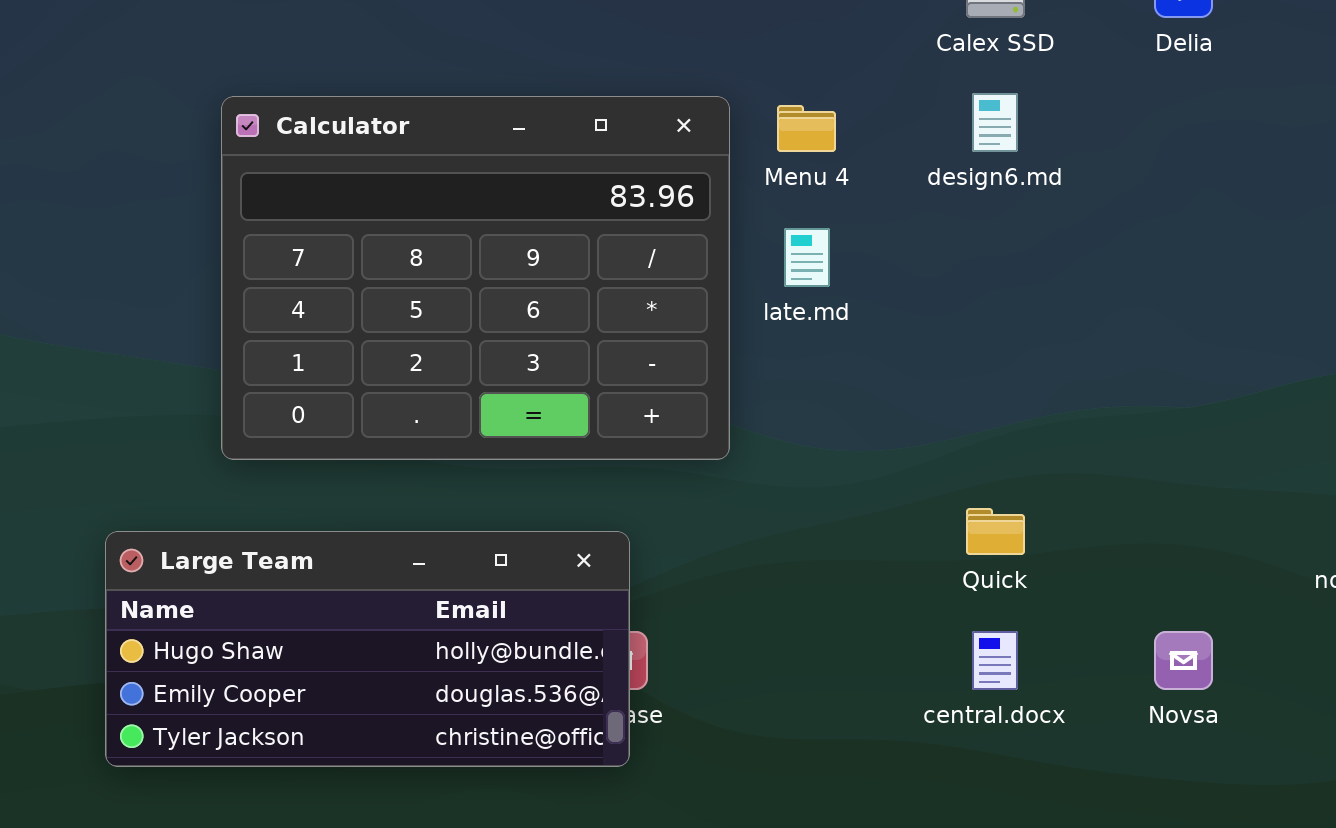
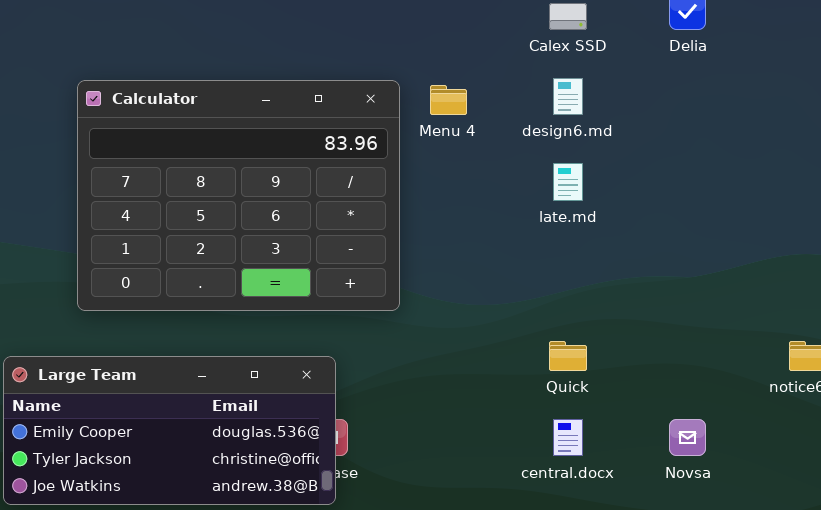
late.md: [784,228,830,287] -> [553,163,583,201], moved
Large Team: [105,531,630,767] -> [3,356,336,505], scrolled down 1 row

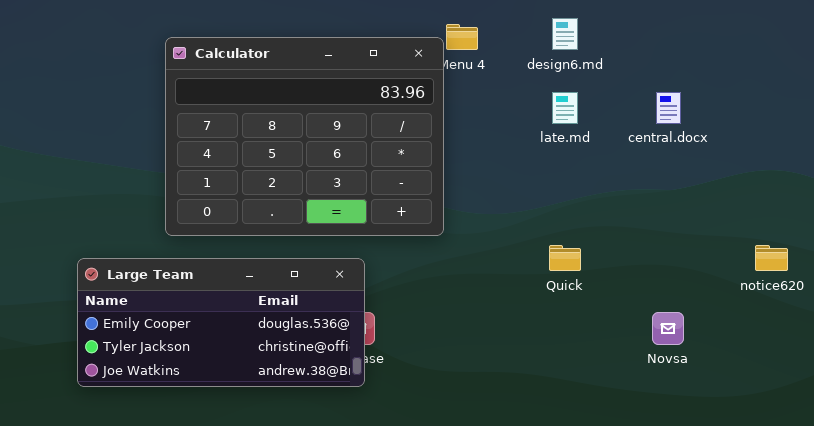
Calculator: [77,80,400,311] -> [165,37,444,236], moved
central.docx: [553,419,583,456] -> [656,92,681,124], moved

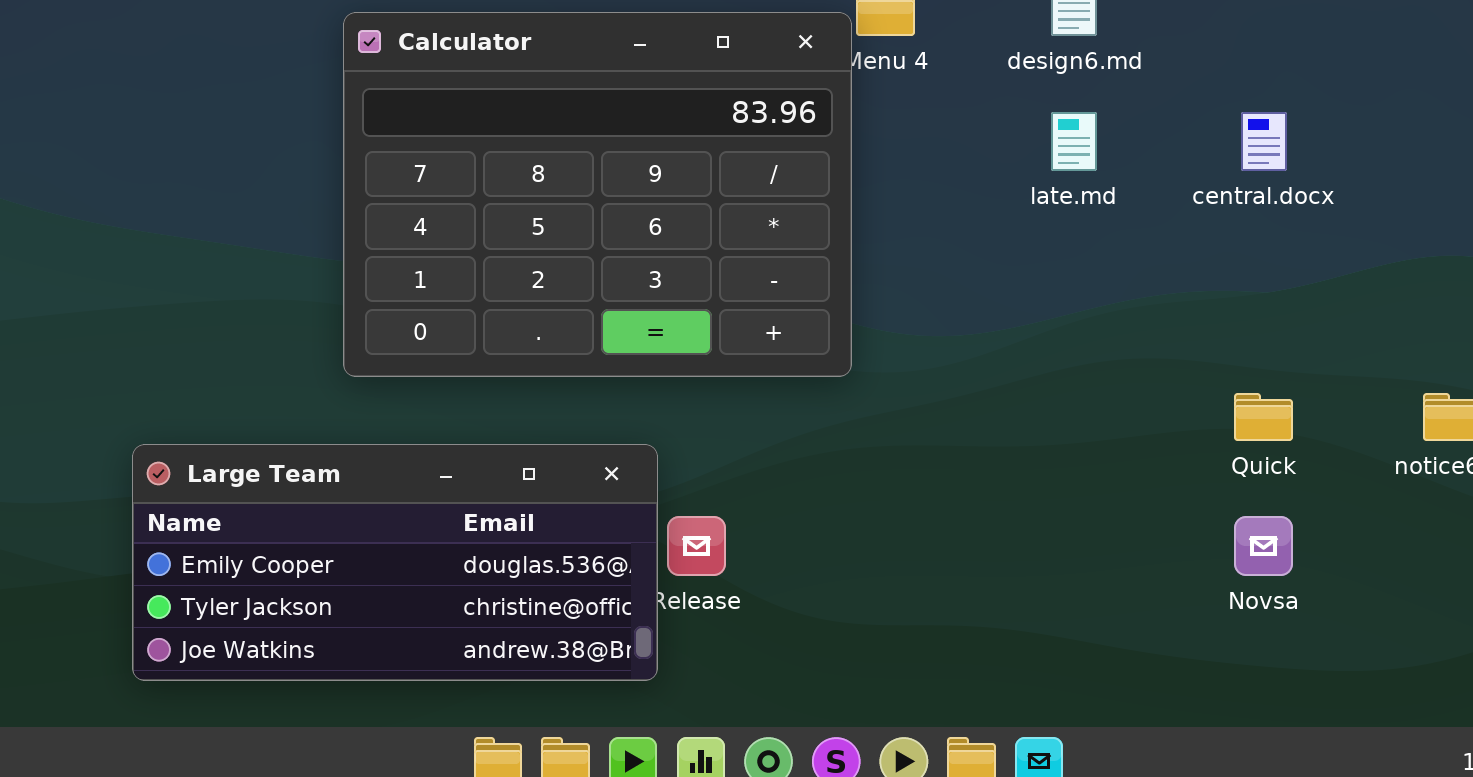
Quick: [549,245,581,271] -> [1234,393,1293,441], moved
Large Team: [77,258,365,387] -> [132,444,658,681], moved

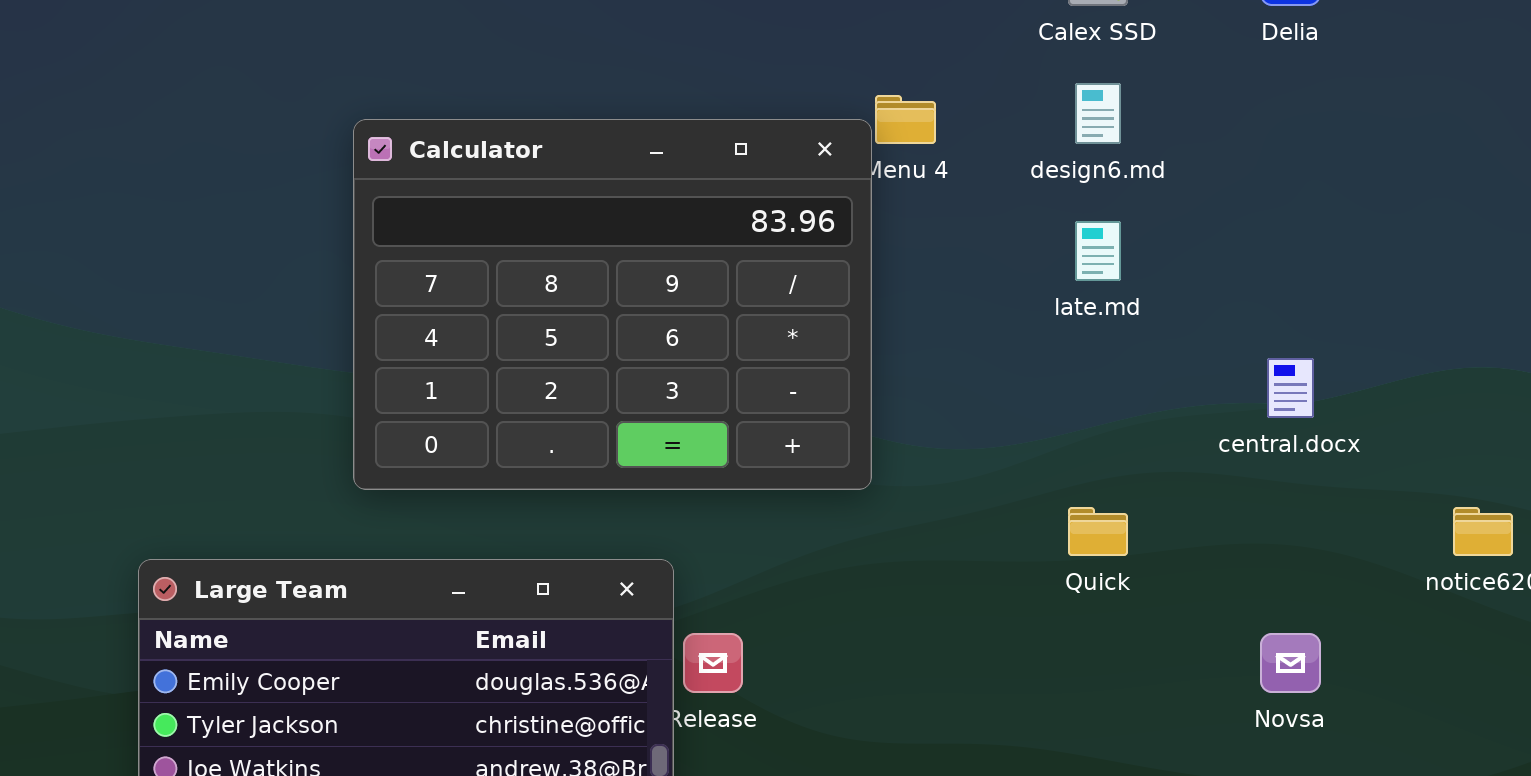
central.docx: [1241,112,1287,171] -> [1267,358,1314,418], moved
Quick: [1234,393,1293,441] -> [1068,507,1128,556], moved

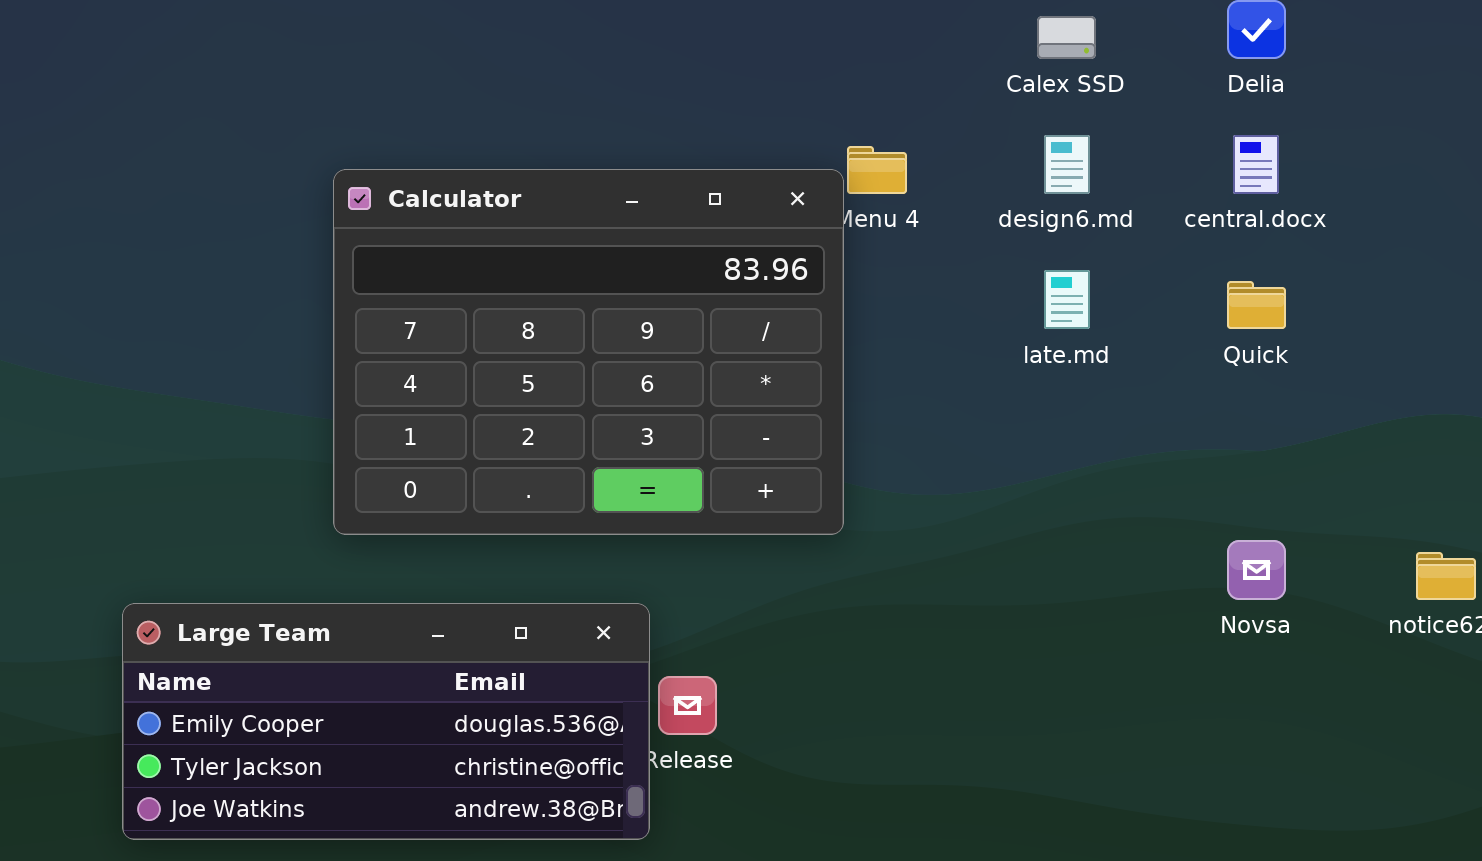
central.docx: [1267,358,1314,418] -> [1233,135,1279,194], moved
Quick: [1068,507,1128,556] -> [1227,281,1286,329], moved
Novsa: [1260,633,1321,693] -> [1227,540,1286,600], moved

